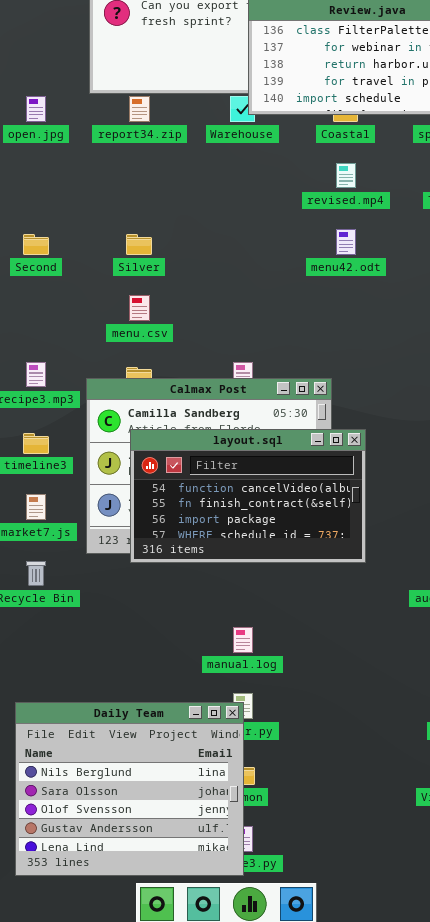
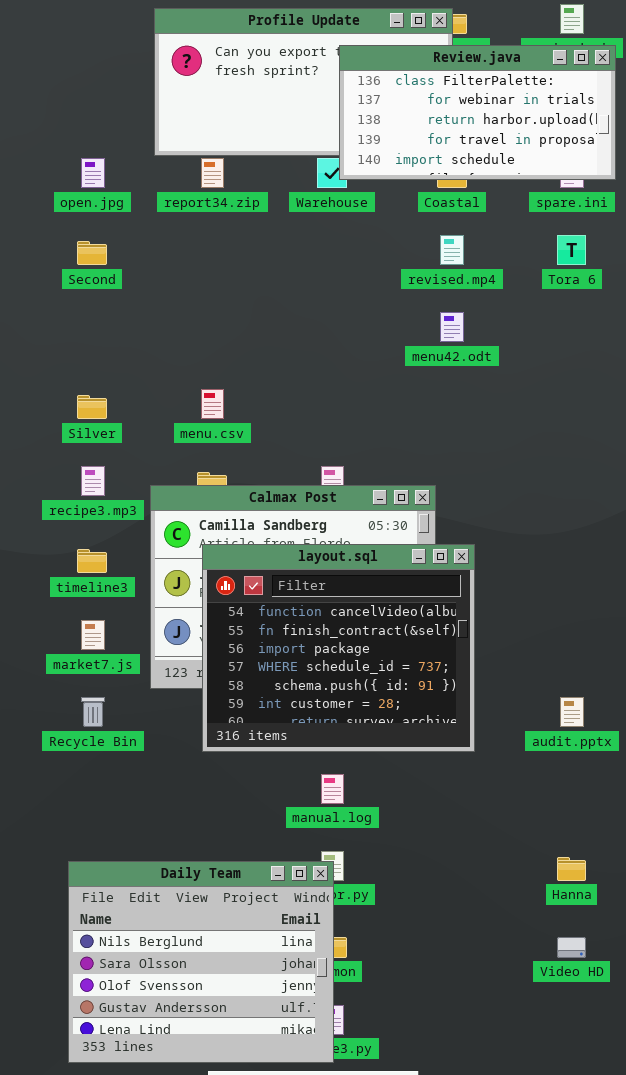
Second: [23,234,49,255] -> [77,241,107,265], moved
Silver: [126,234,152,255] -> [77,395,107,419], moved
layout.sql: [130,429,366,563] -> [202,544,475,752], resized

